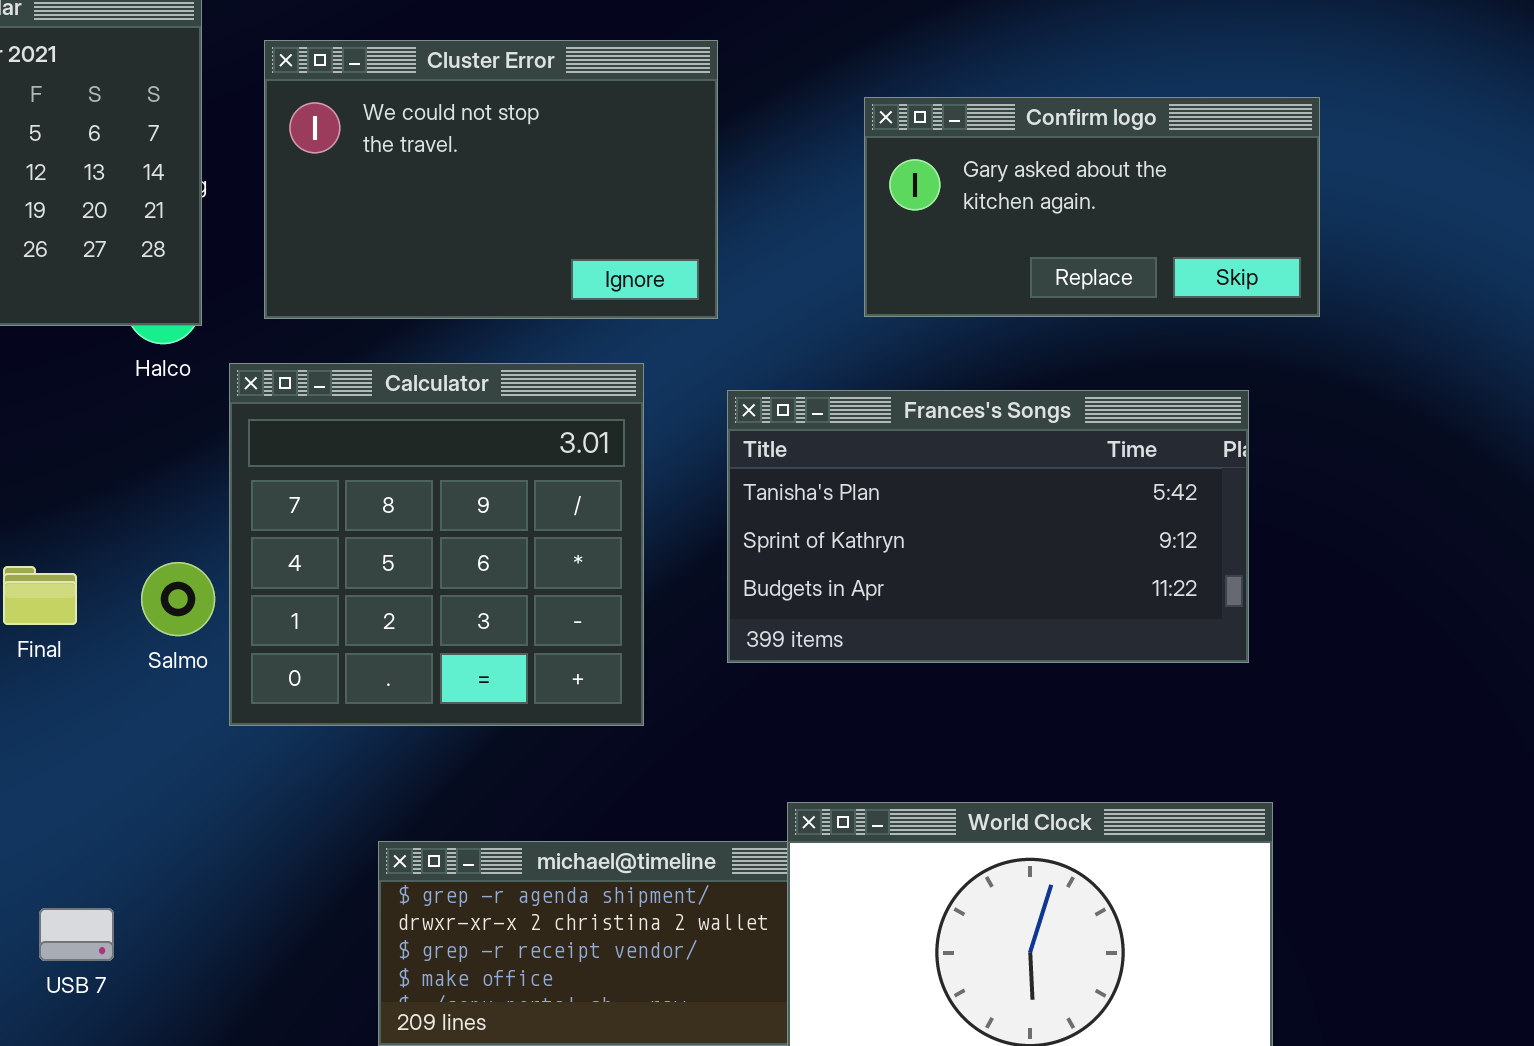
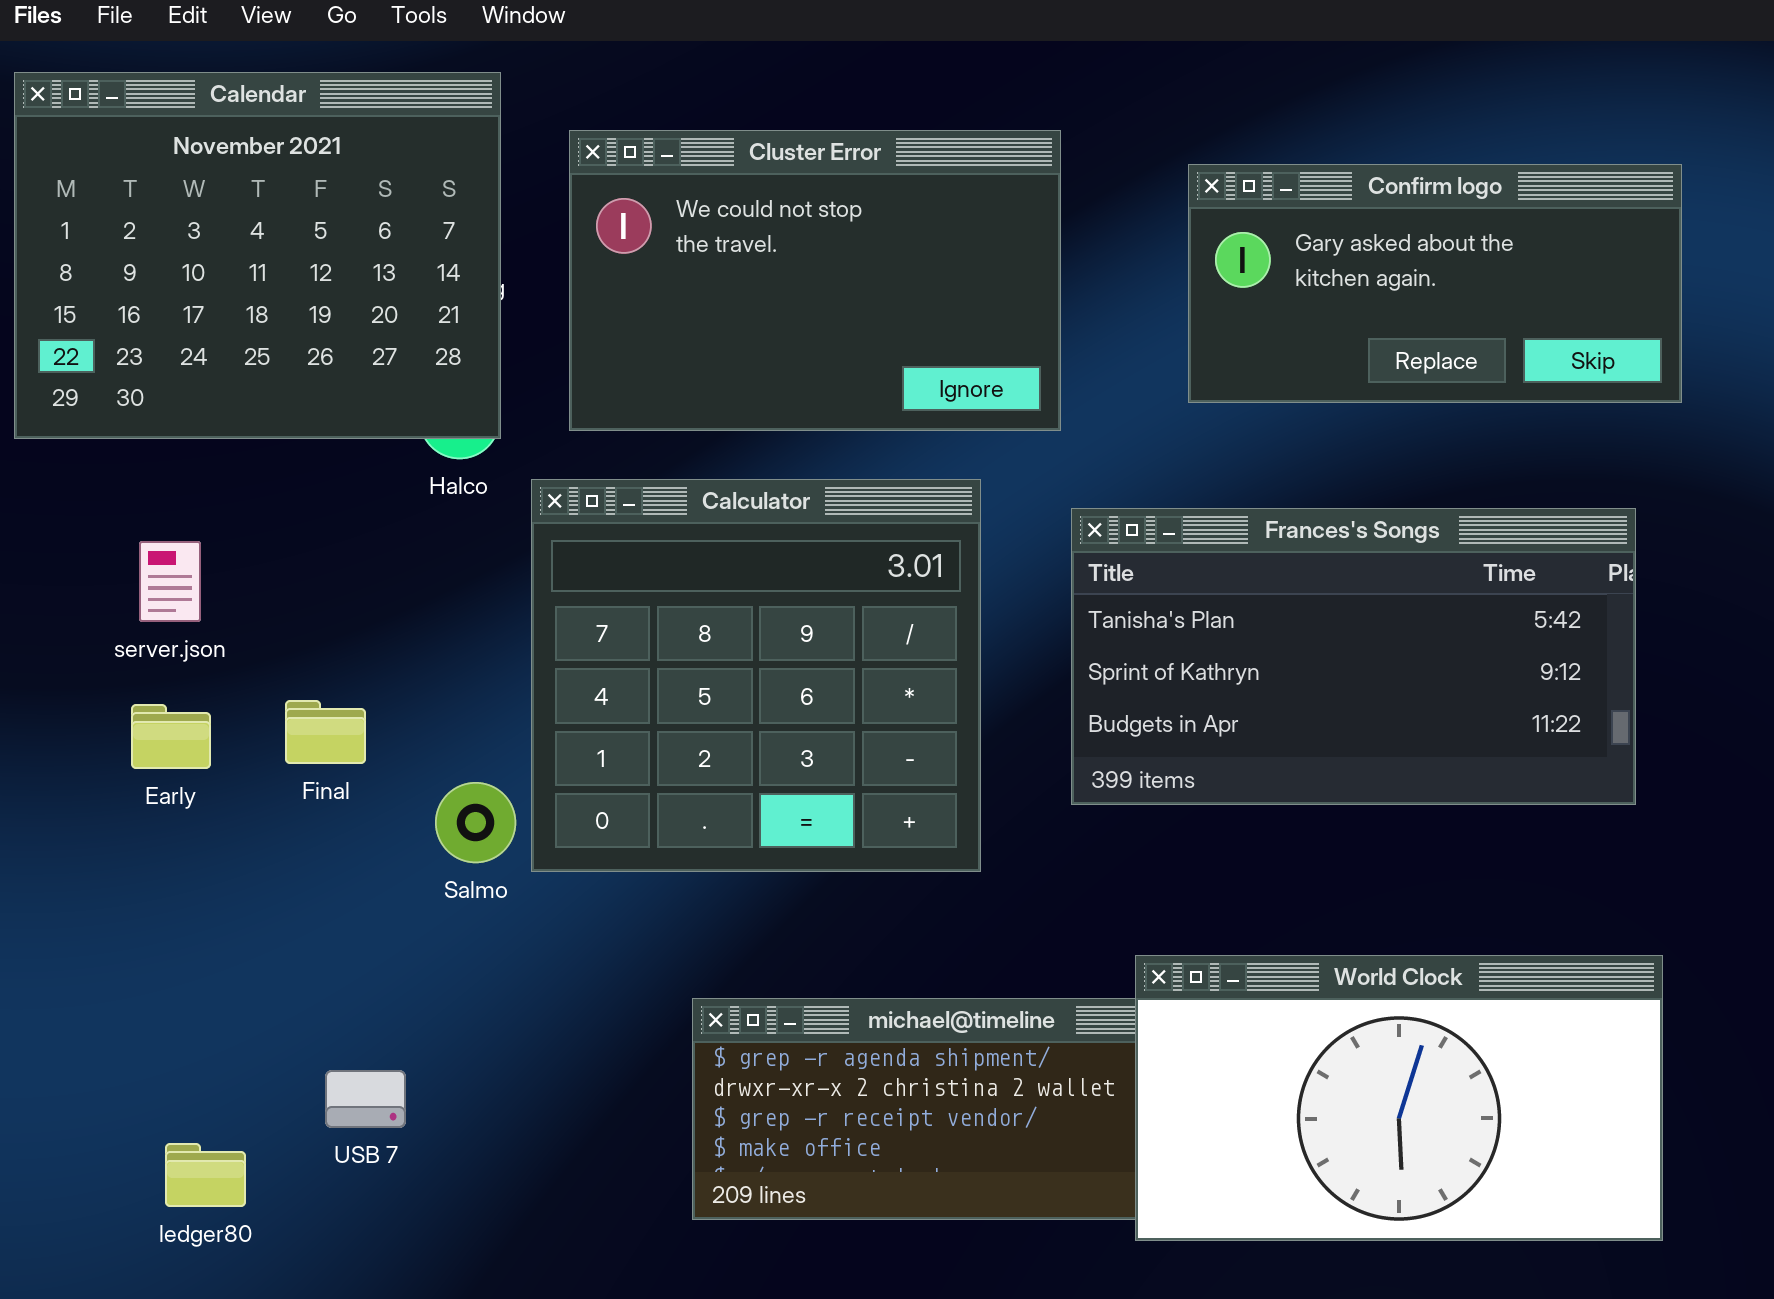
Confirm logo: [864,97,1320,317] -> [1188,164,1682,403], moved
Salmo: [141,562,215,636] -> [435,782,516,863], moved

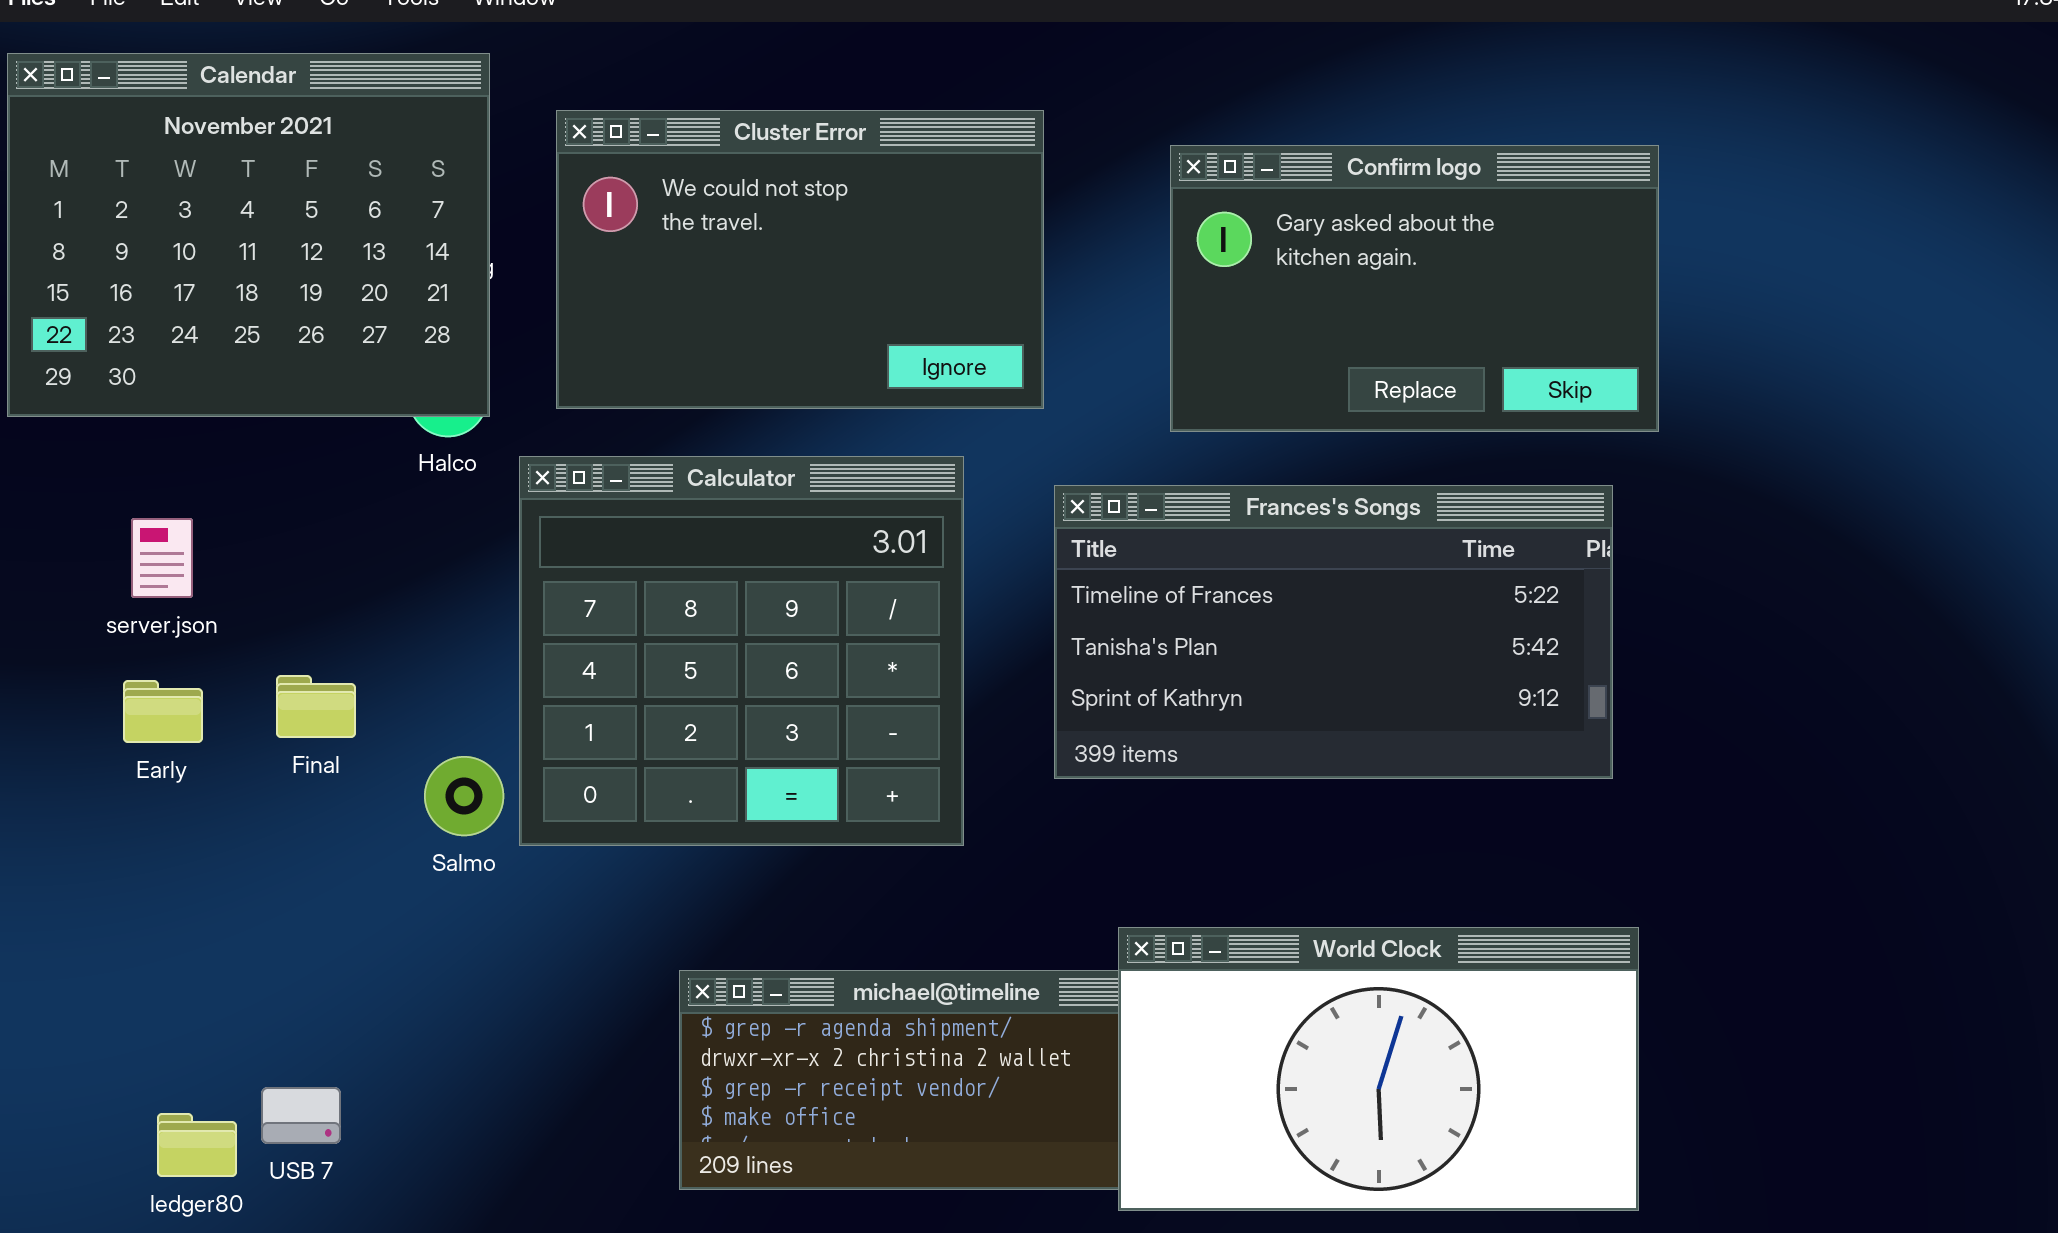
Confirm logo: [1188,164,1682,403] -> [1170,145,1659,432], resized
Frances's Songs: [1071,508,1636,805] -> [1054,485,1613,779], scrolled up 1 row
USB 7: [325,1070,406,1128] -> [261,1087,341,1144], moved

